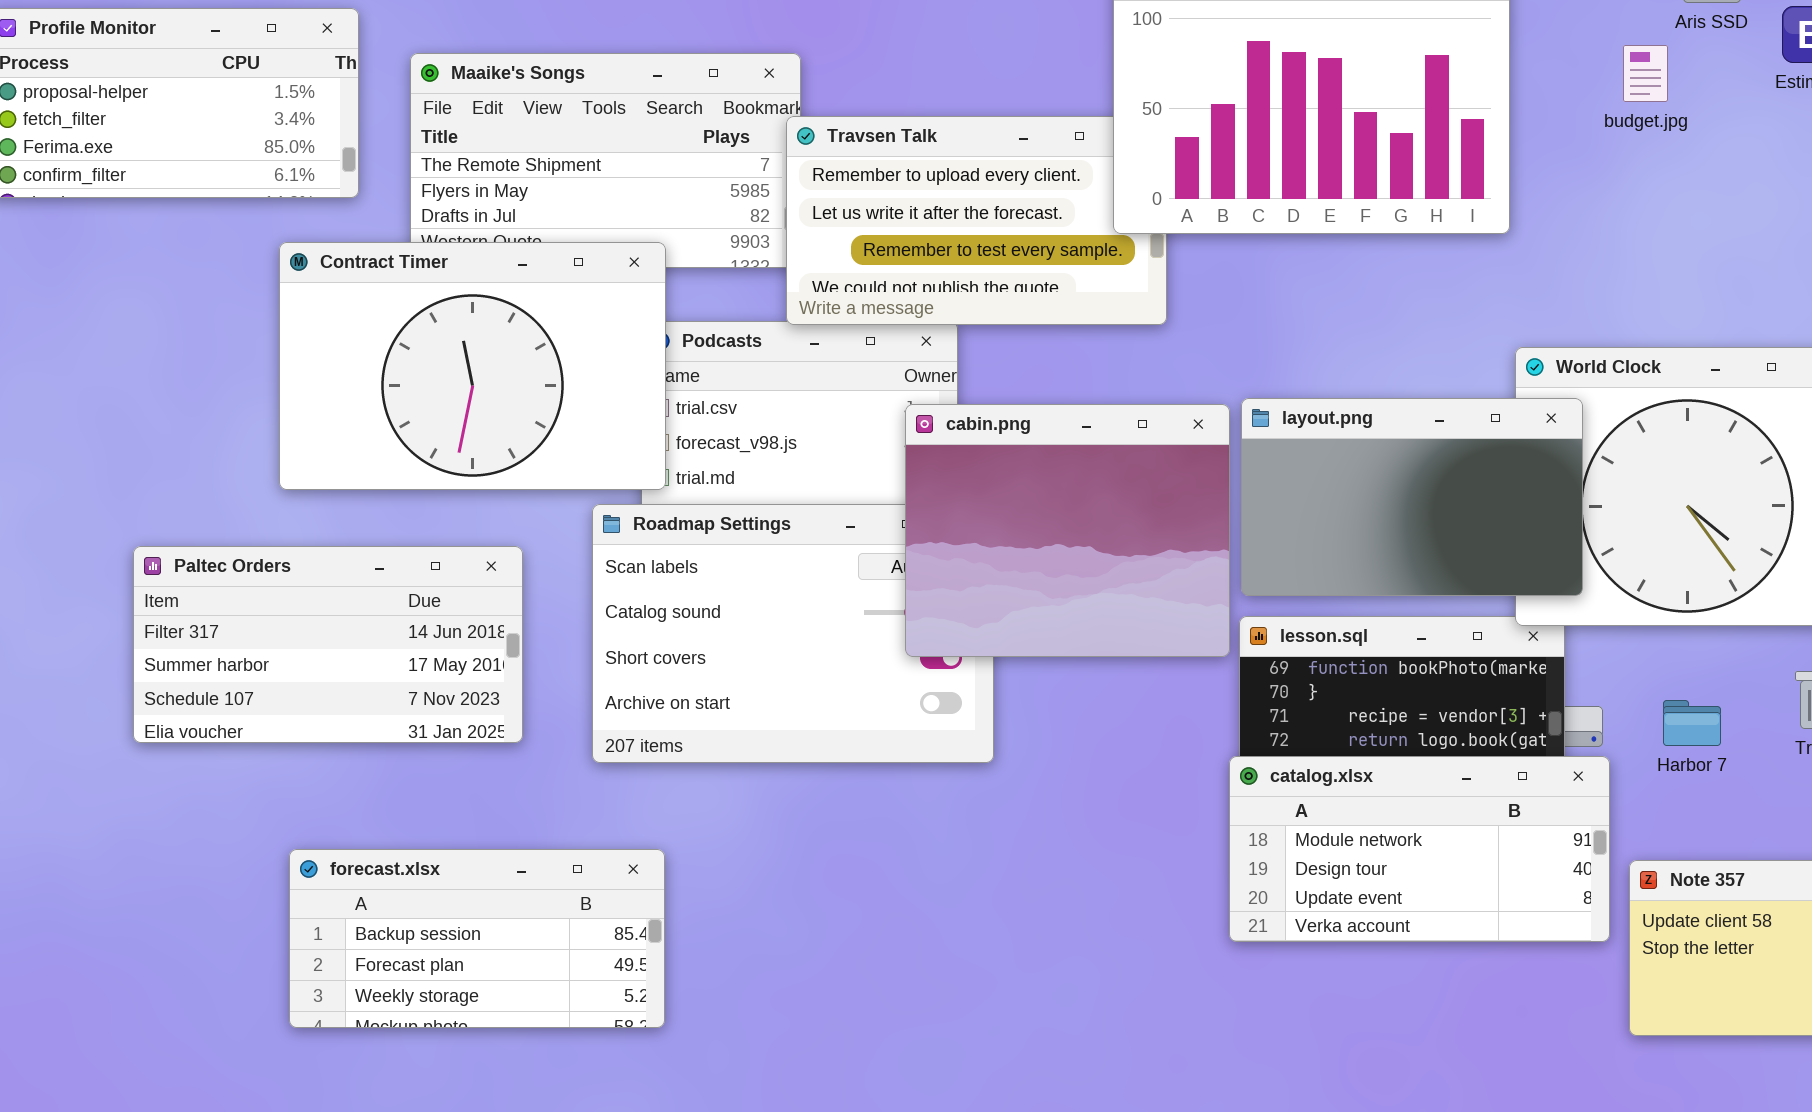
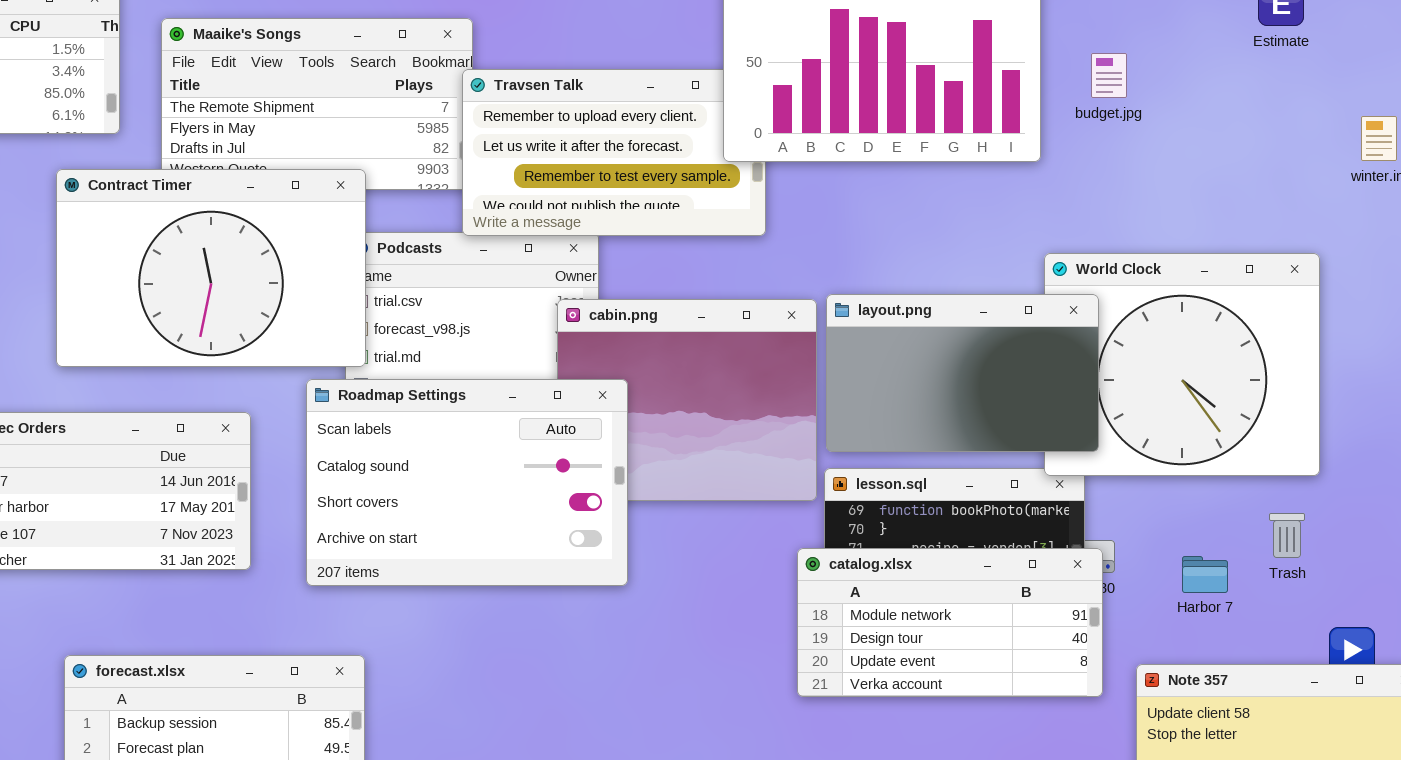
budget.jpg: [1623,45,1668,102] -> [1091,53,1127,98], moved
Roadmap Settings: [592,504,994,763] -> [306,379,628,586], raised
Harbor 7: [1663,700,1721,746] -> [1182,556,1228,593], moved
catalog.xlsx: [1229,756,1610,942] -> [797,548,1103,697], moved

